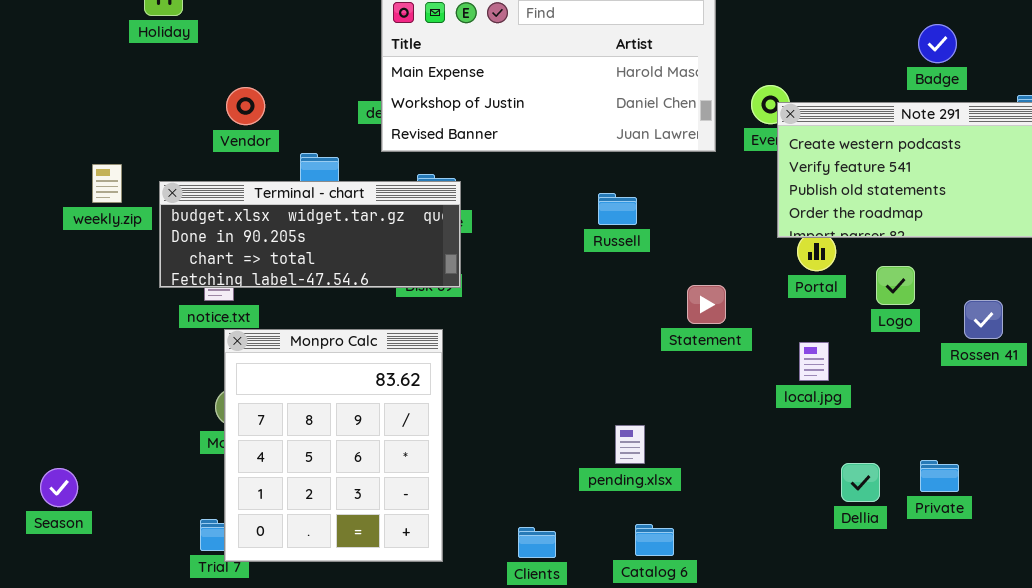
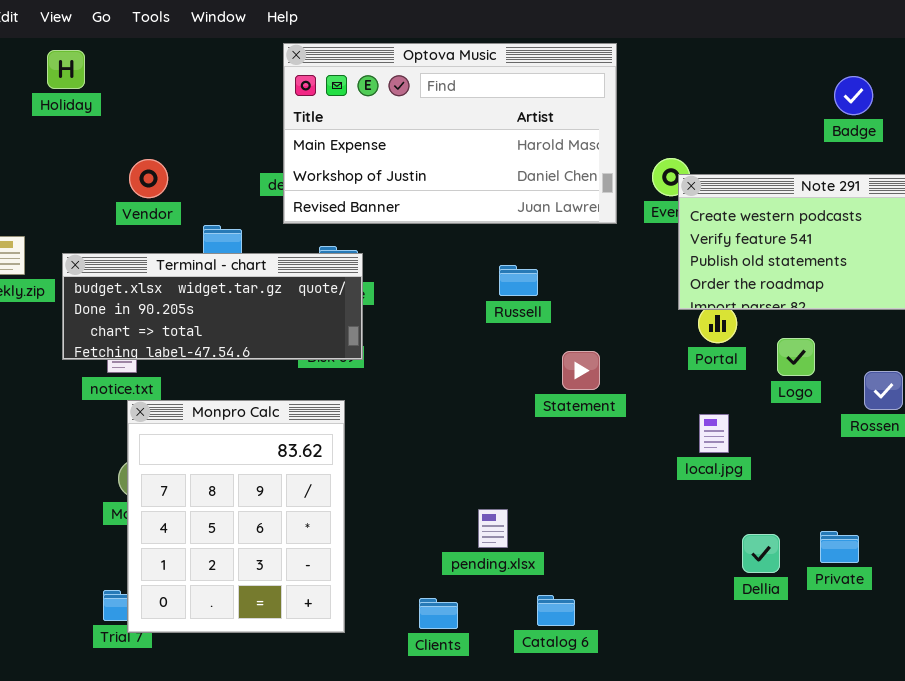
Badge: [918,24,957,63] -> [834,76,873,115], moved
Statement: [687,285,726,324] -> [562,351,600,390], moved
pending.xlsx: [615,425,645,464] -> [478,509,508,548], moved

